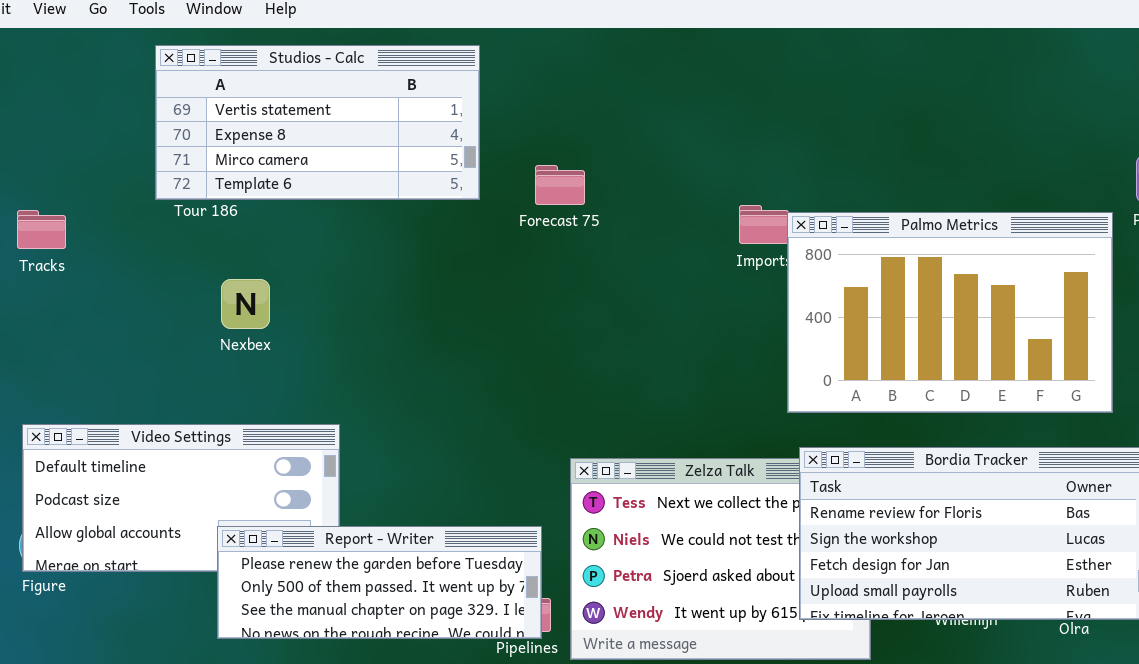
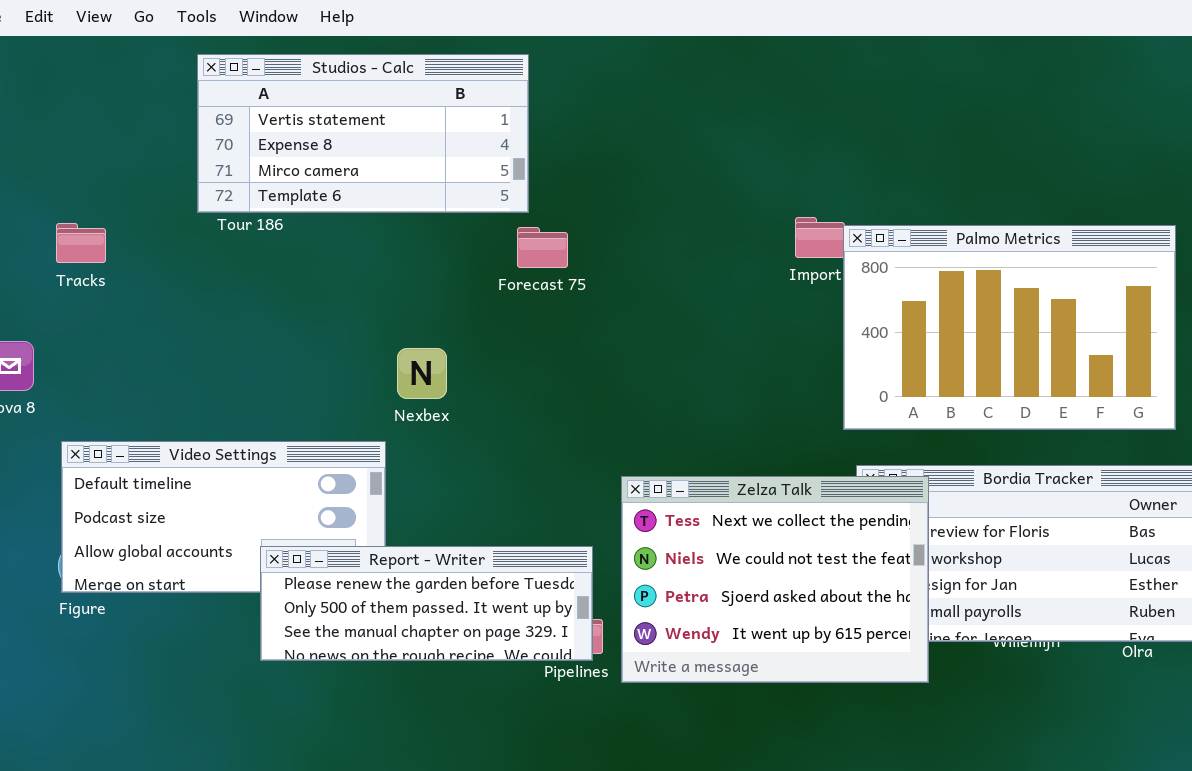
Forecast 75: [535,165,585,205] -> [517,227,568,268], moved
Nexbex: [221,279,270,329] -> [397,348,447,399], moved
Zelza Talk: [570,458,871,660] -> [621,476,929,683], raised

